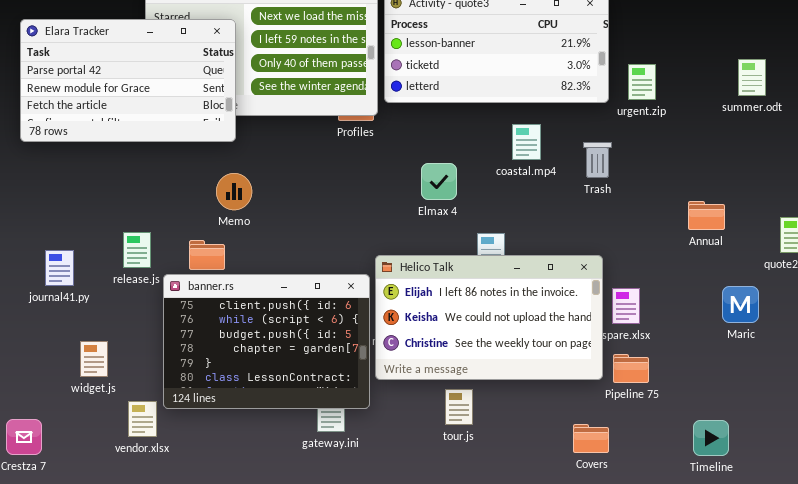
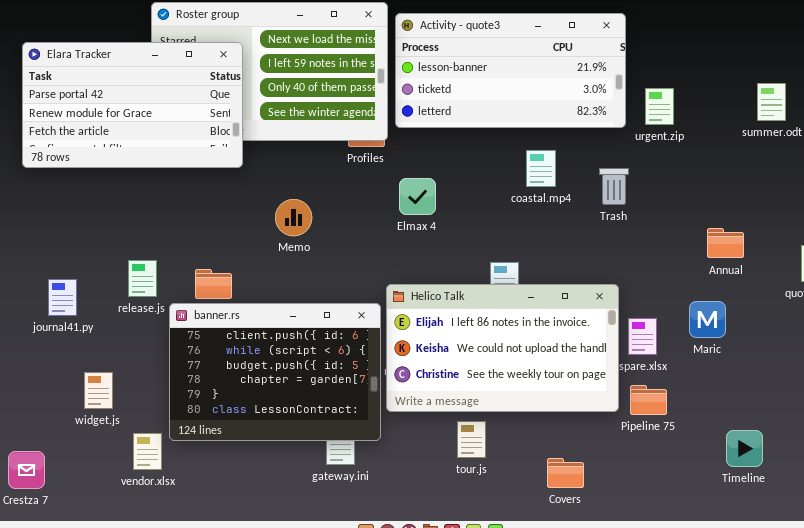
Elmax 4: [421,163,457,200] -> [399,178,436,215], moved
Memo: [216,173,252,210] -> [275,199,312,236], moved
Maric: [722,286,759,323] -> [689,301,726,338], moved
Timeline: [693,420,729,456] -> [726,430,763,467], moved
Covers: [573,424,609,453] -> [547,458,584,488], moved

